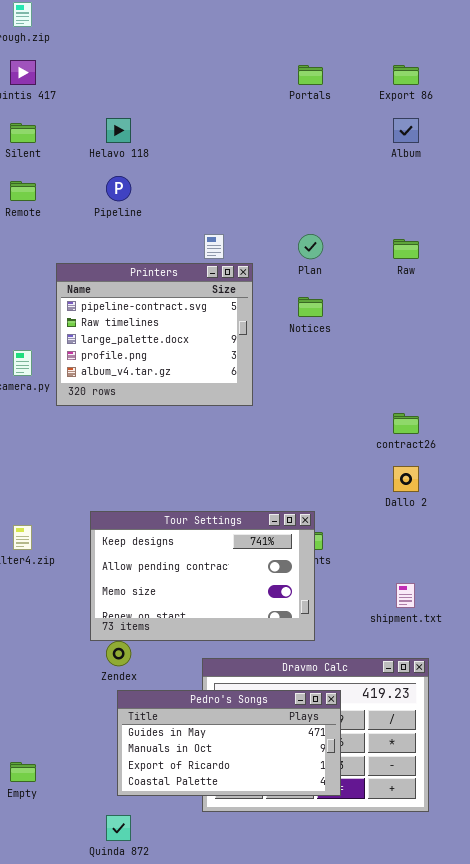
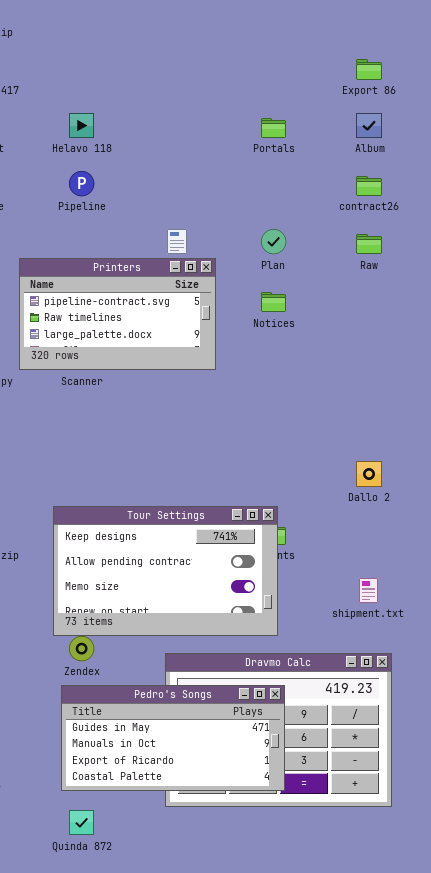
Portals: [298,65,323,85] -> [261,118,286,138], moved
Printers: [56,263,253,406] -> [19,258,216,370], resized
contract26: [393,413,419,434] -> [356,176,382,196], moved
Pedro's Songs: [117,690,341,796] -> [61,685,285,791], moved

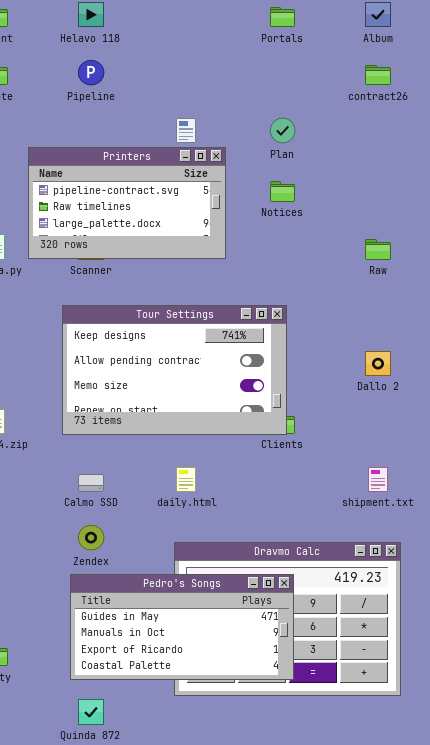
Raw: [356,234,382,254] -> [365,239,391,260], moved
Tour Settings: [53,506,278,636] -> [62,305,287,435], moved

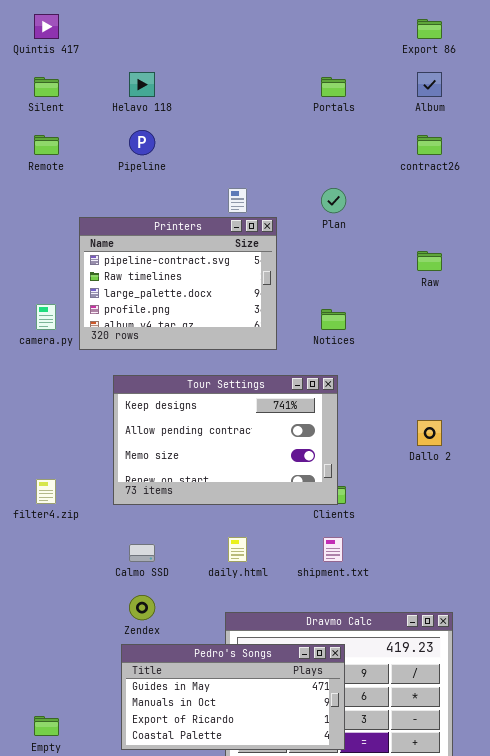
Printers: [28,147,226,259] -> [79,217,277,350], resized
Notices: [270,181,295,202] -> [321,309,346,330], moved
Raw: [365,239,391,260] -> [417,251,442,271], moved
shipment.txt: [368,467,388,492] -> [323,537,343,562], moved

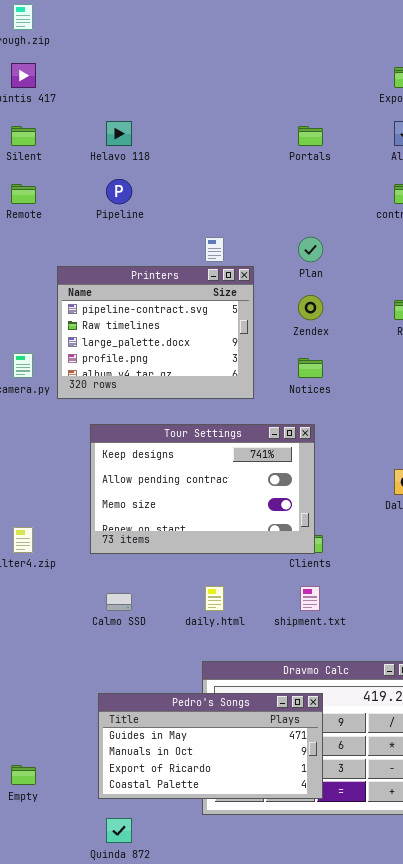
Zendex: [129,595,155,620] -> [298,295,323,320], moved

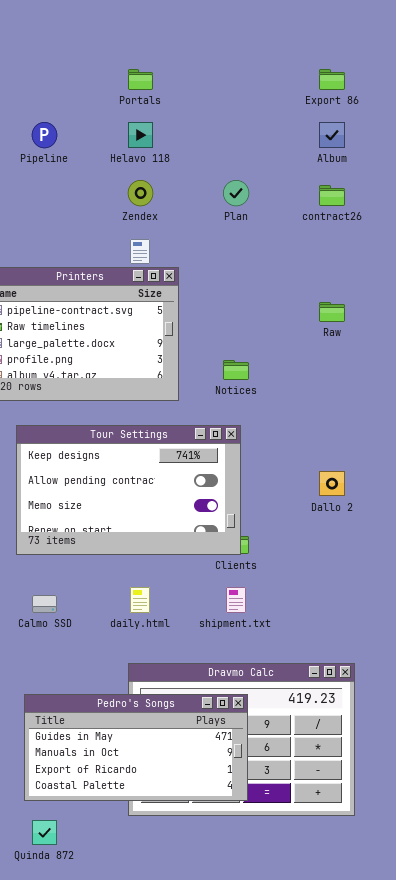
Helavo 118: [106,121,132,146] -> [128,122,153,148], moved
Portals: [298,126,323,146] -> [128,69,153,90], moved
Pipeline: [106,179,132,204] -> [32,122,57,148], moved
Plan: [298,237,323,262] -> [223,180,249,206], moved
Zendex: [298,295,323,320] -> [128,180,153,206], moved

